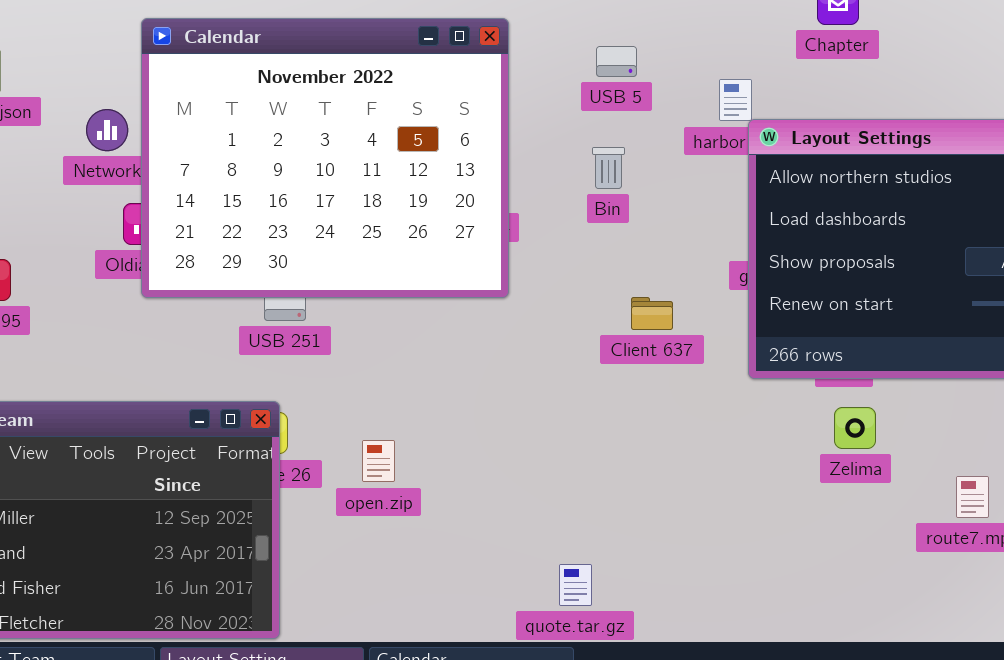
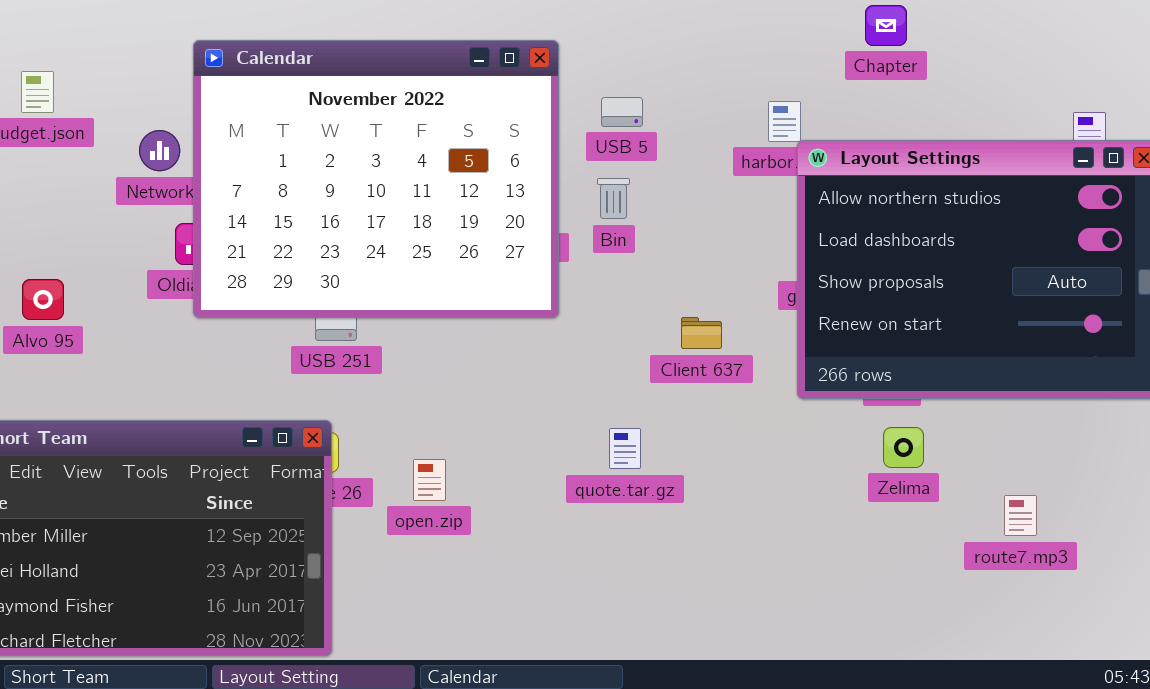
USB 5: [596,46,637,77] -> [601,97,643,127], moved
Bin: [592,147,625,189] -> [597,178,630,219], moved
quote.tar.gz: [559,564,592,606] -> [609,428,641,469], moved

